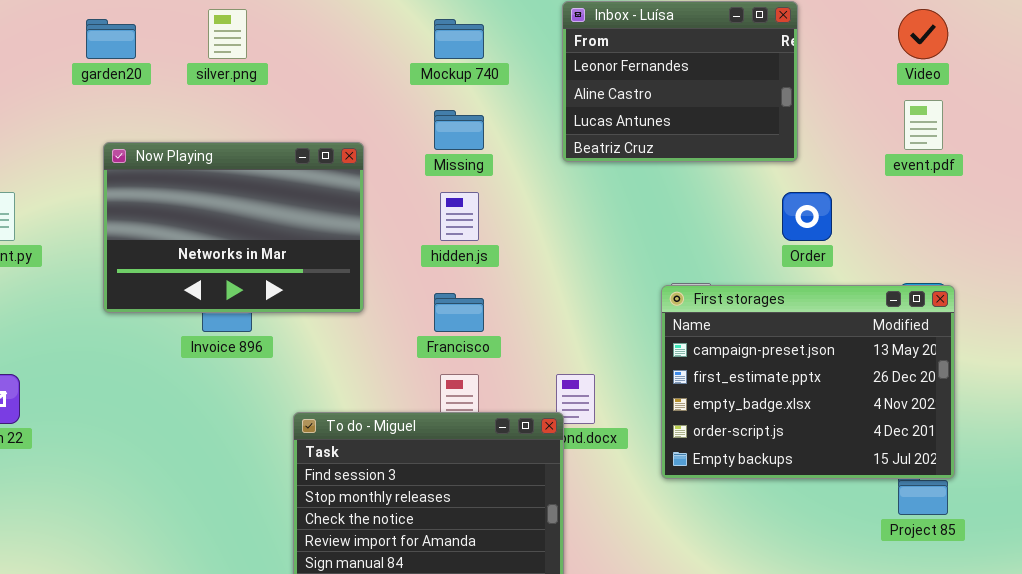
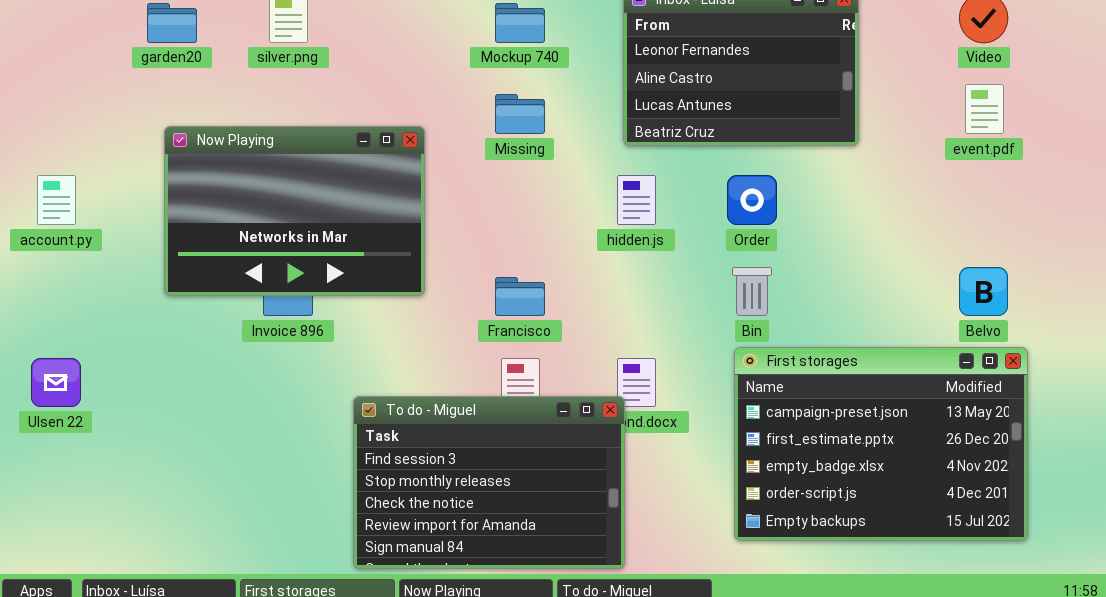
hidden.js: [440,192,479,241] -> [617,175,656,225], moved
Order: [782,192,832,241] -> [727,175,777,225], moved
First storages: [661,285,955,479] -> [734,347,1028,541], moved

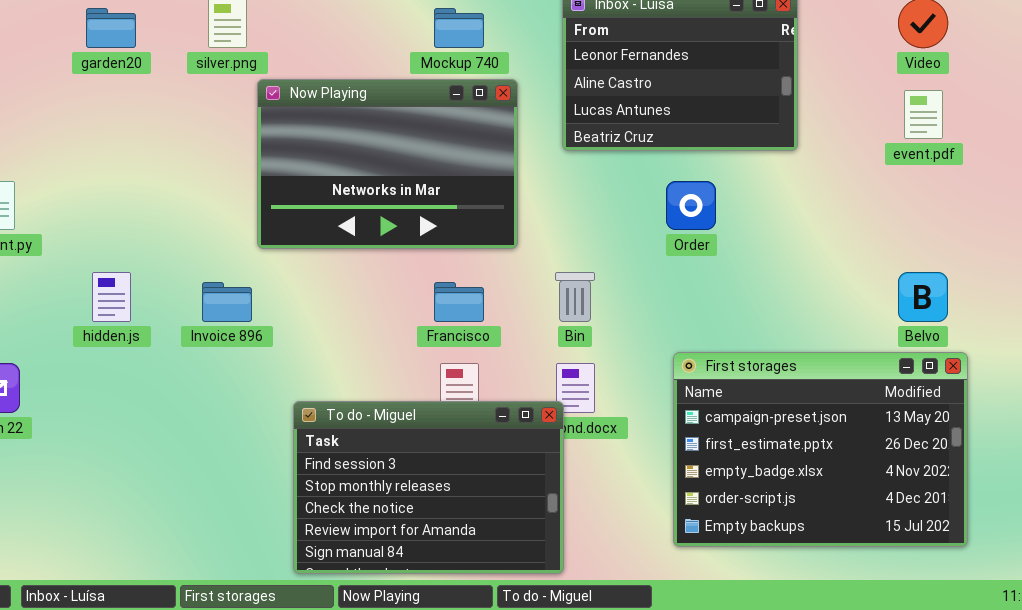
Now Playing: [164,126,425,296] -> [257,79,518,249], moved
hidden.js: [617,175,656,225] -> [92,272,131,322], moved
Bin: [732,267,772,316] -> [555,272,595,322], moved

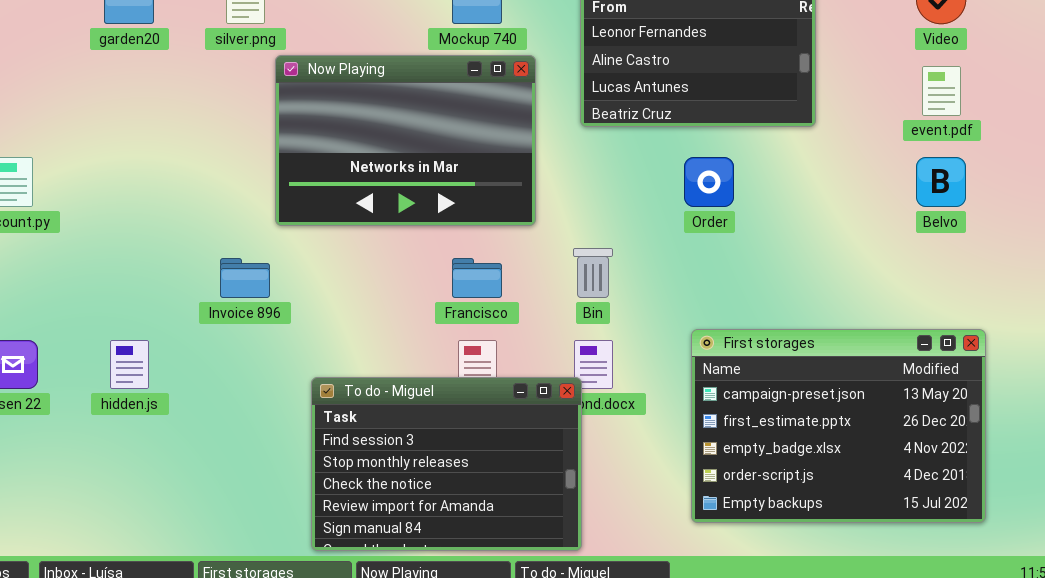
hidden.js: [92,272,131,322] -> [110,340,149,389], moved
Belvo: [898,272,948,322] -> [916,157,966,207], moved

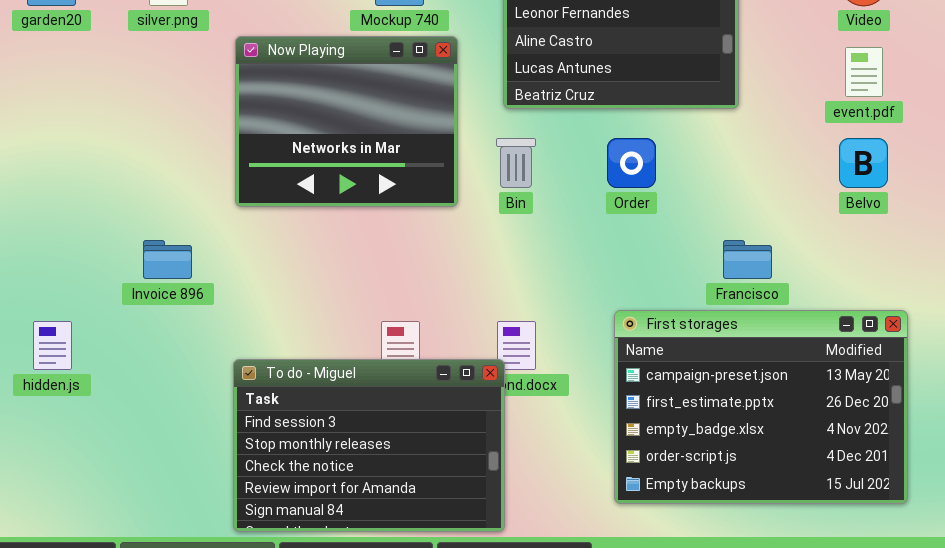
Now Playing: [275,55,536,226] -> [235,36,458,207], resized
Bin: [573,248,613,298] -> [496,138,536,188], moved
Francisco: [452,258,502,298] -> [723,240,772,279], moved

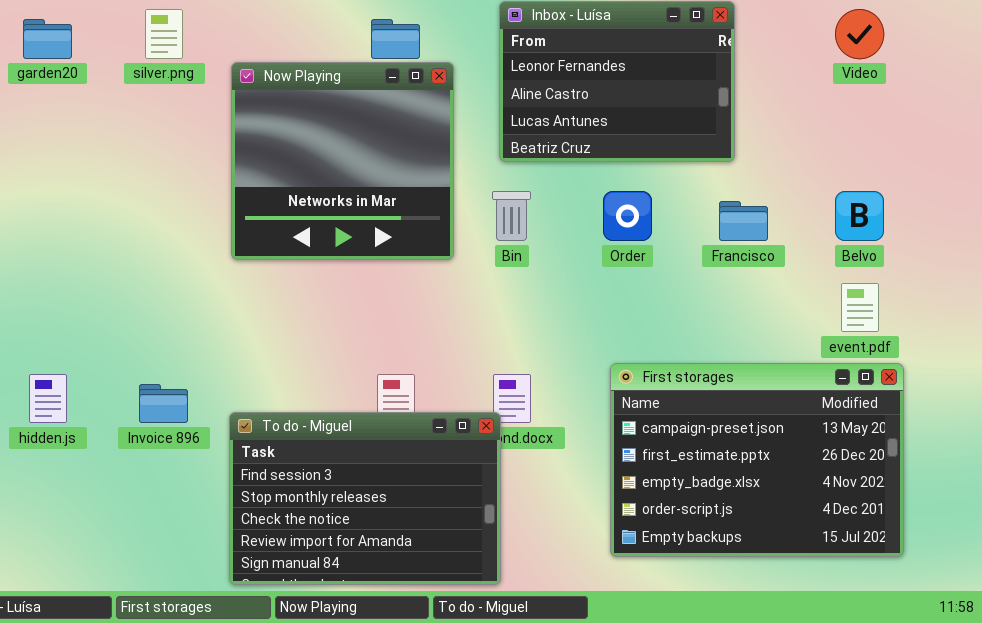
Now Playing: [235,36,458,207] -> [231,62,454,260], resized
event.pdf: [845,47,883,97] -> [841,283,879,332], moved
Invoice 896: [143,240,192,279] -> [139,384,188,423], moved
Francisco: [723,240,772,279] -> [719,201,768,241], moved

